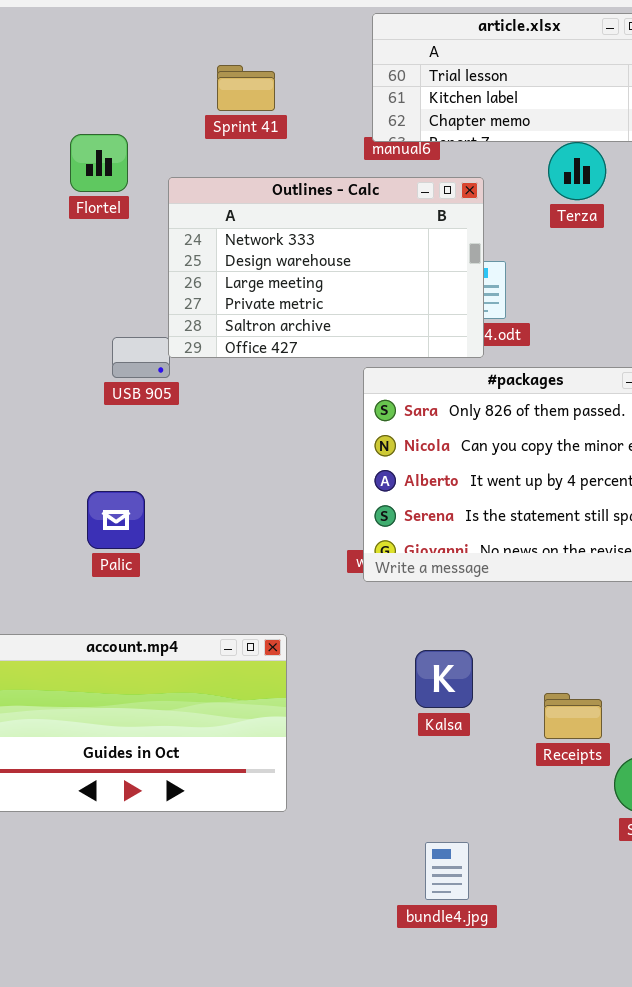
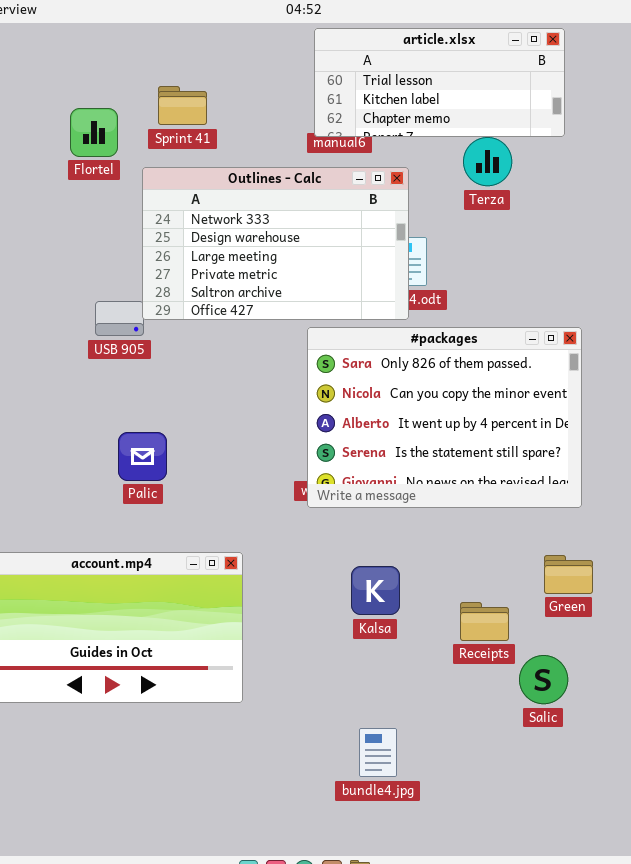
Sprint 41: [217,65,275,111] -> [158,86,207,125], moved
Flortel: [70,134,128,192] -> [70,108,118,157], moved
Palic: [87,491,145,549] -> [118,432,167,481], moved

